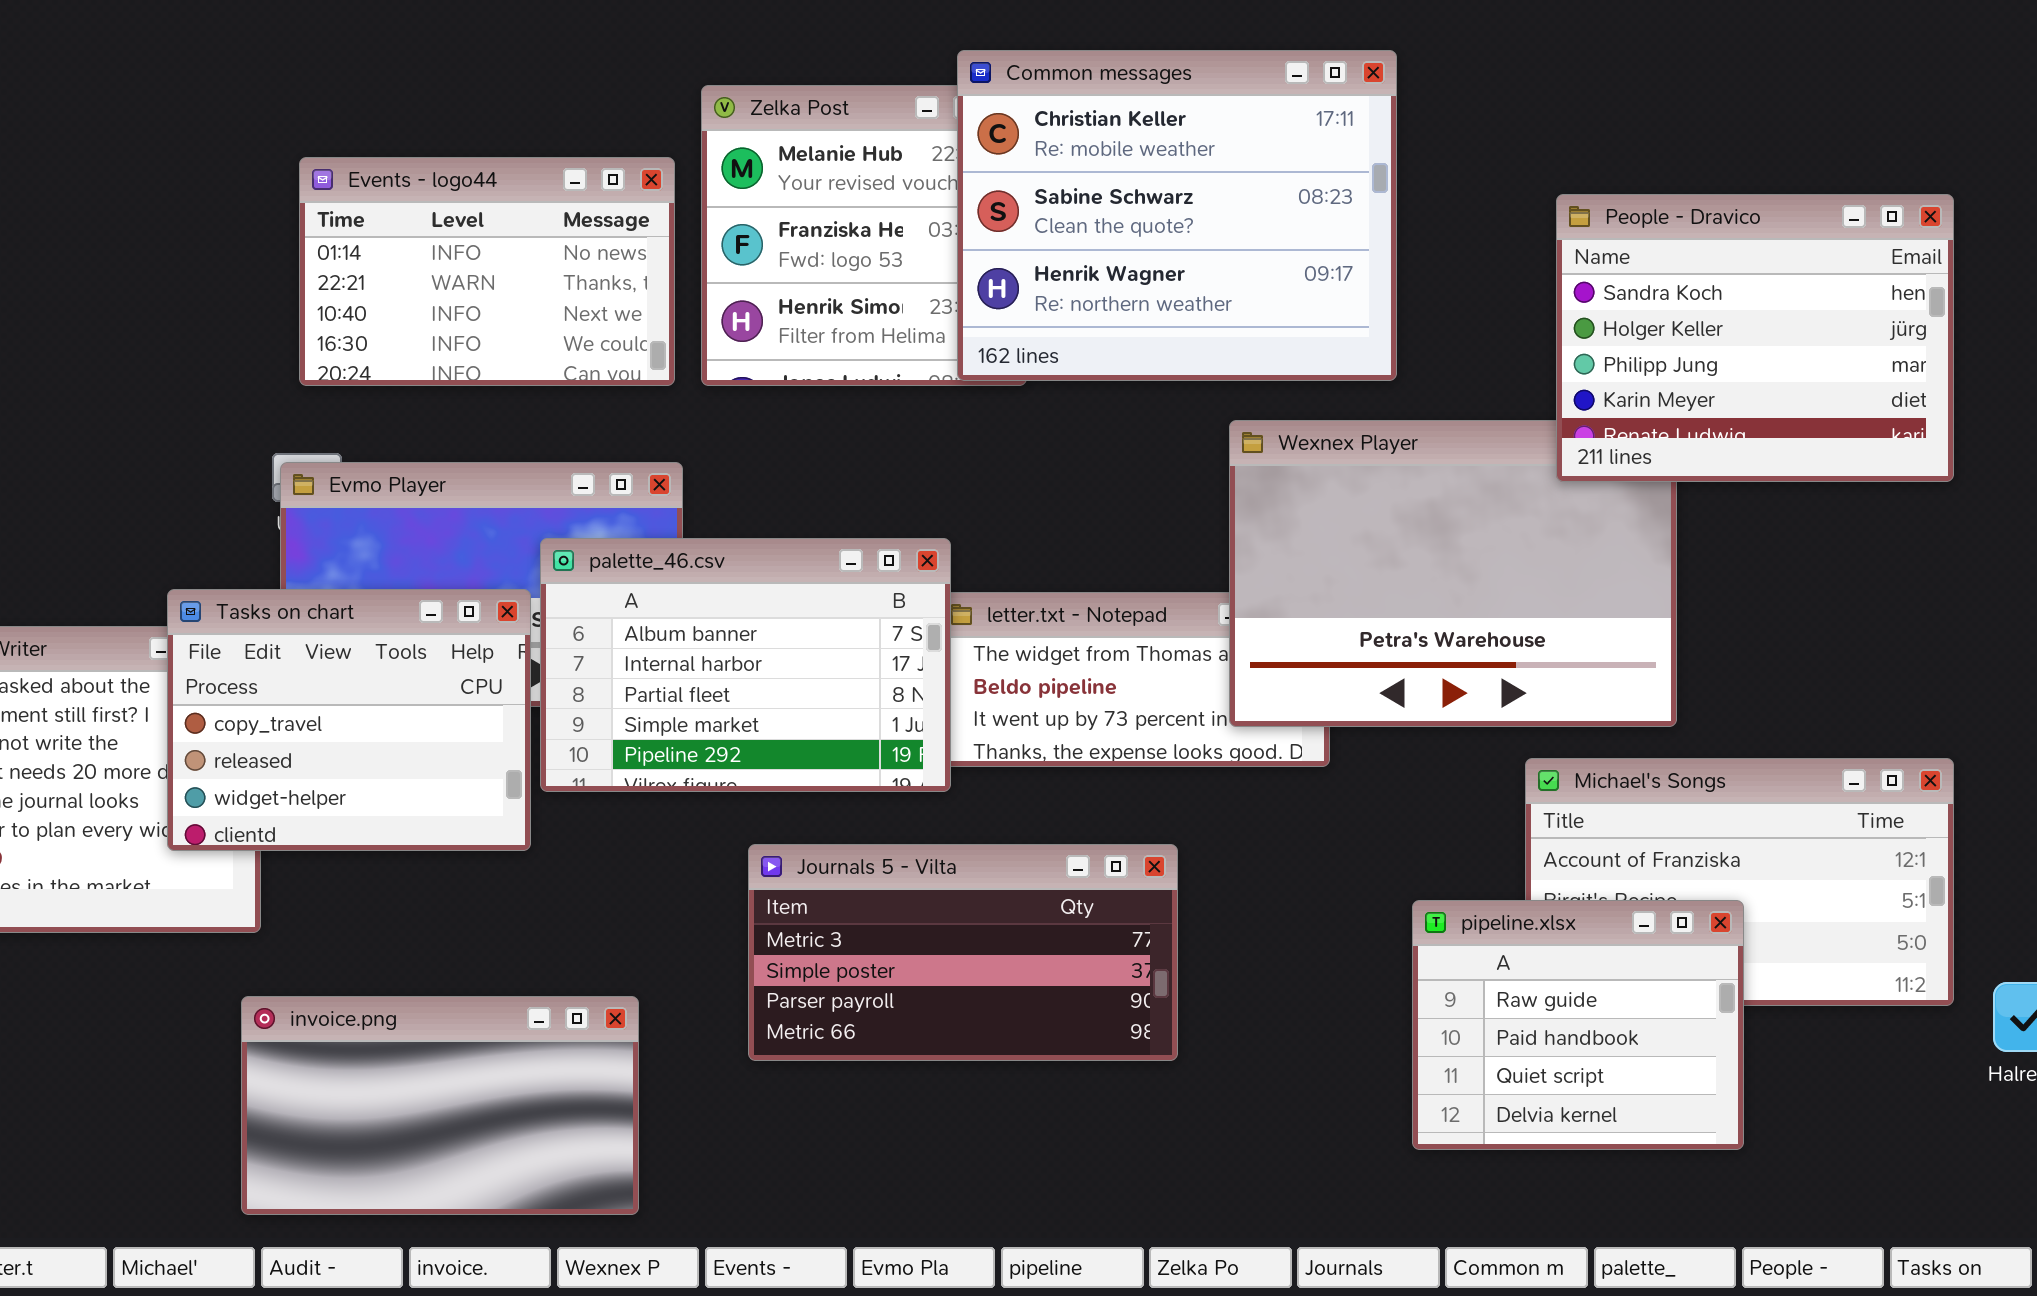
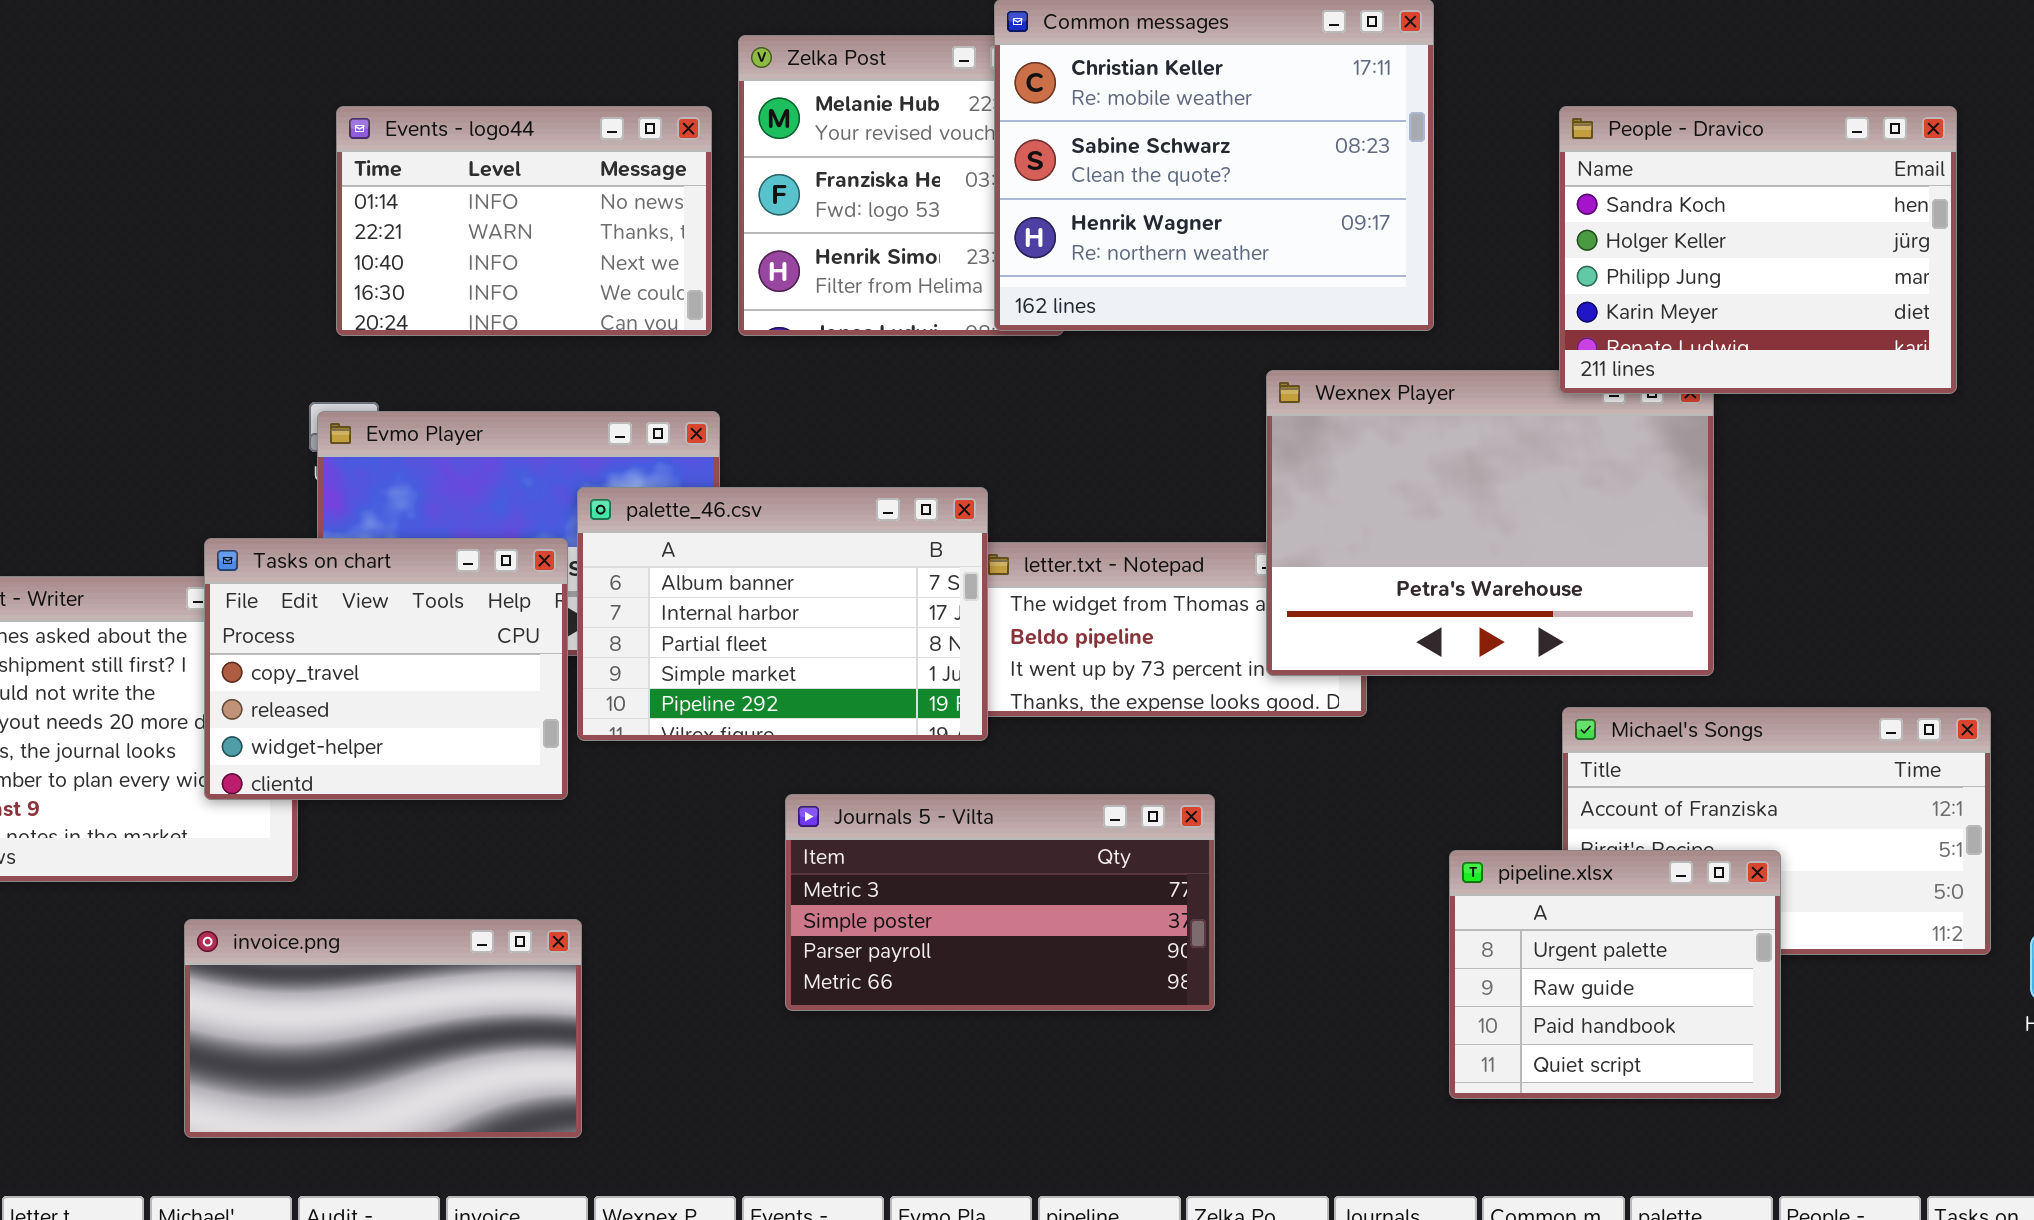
People - Dravico: [1556,194,1954,482] -> [1559,106,1957,394], moved
pipeline.xlsx: [1412,900,1744,1150] -> [1449,850,1781,1099], scrolled up 1 row
invoice.png: [241,996,639,1215] -> [184,919,582,1138], moved

